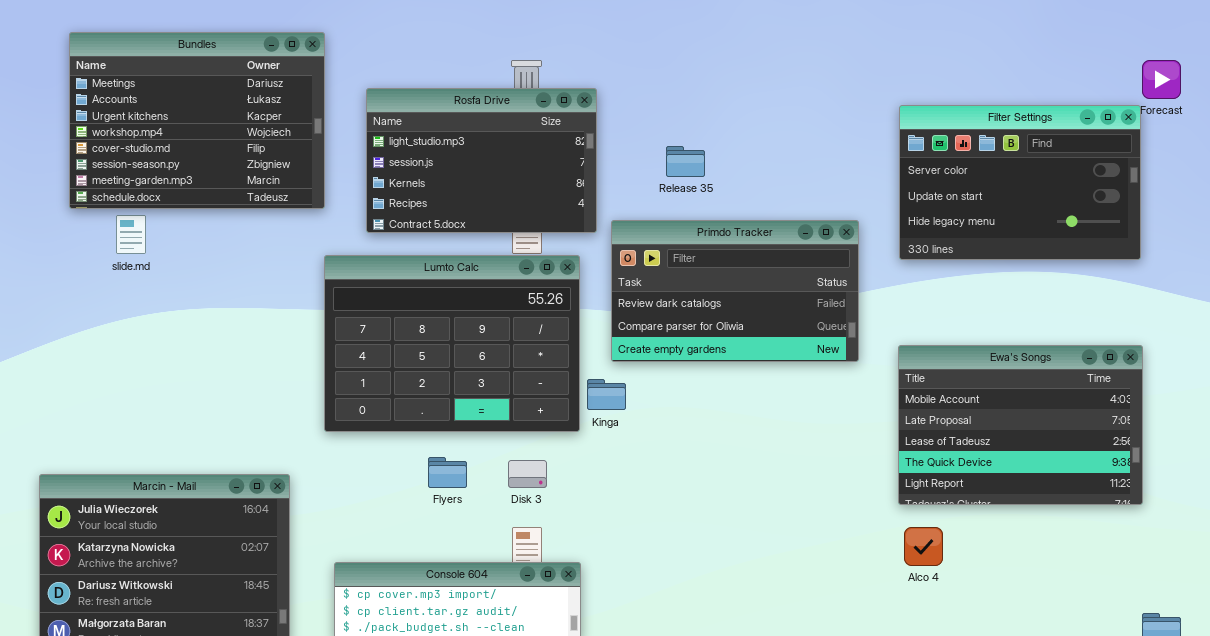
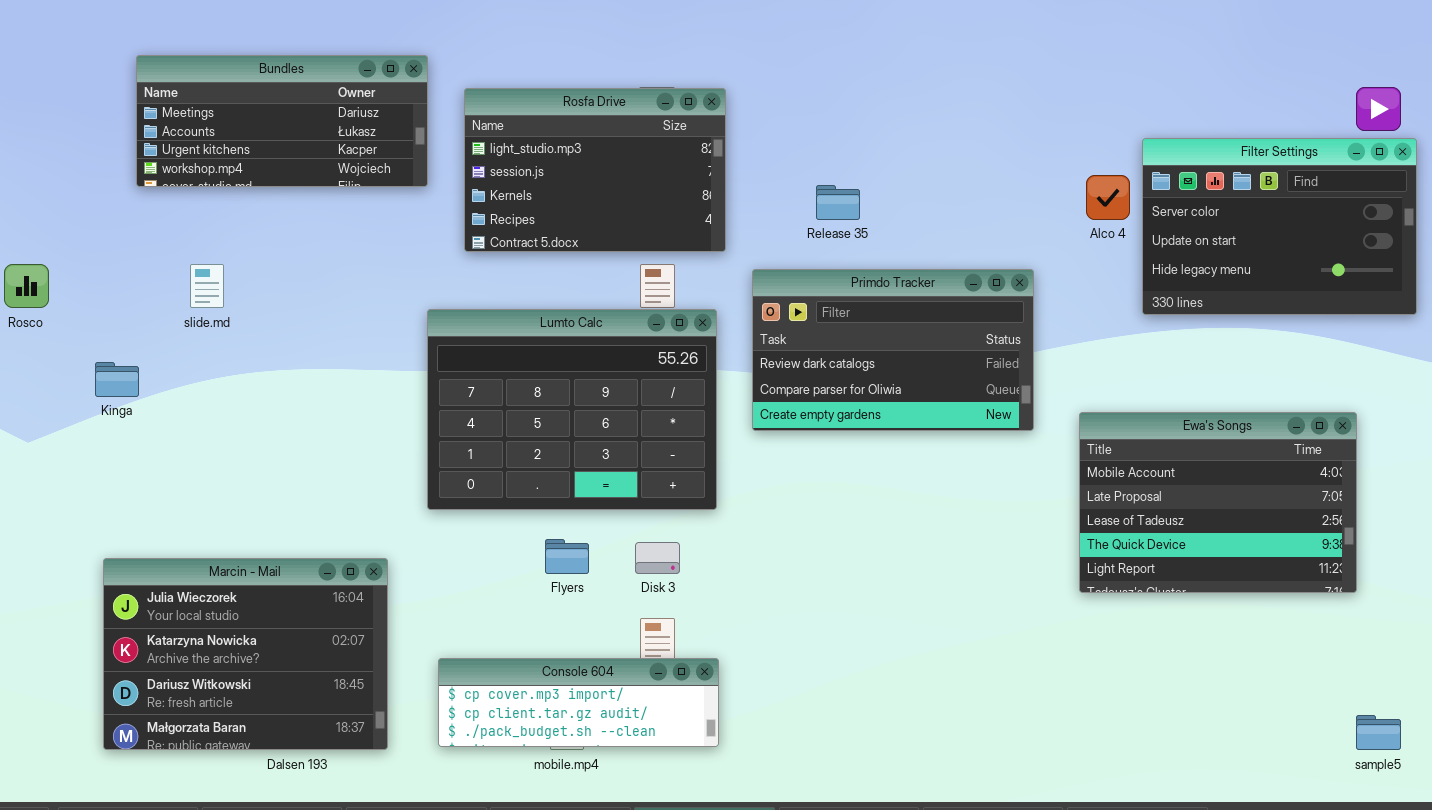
Bundles: [69,32,325,209] -> [136,55,428,187], resized
Rosfa Drive: [366,88,597,233] -> [464,88,726,252], moved
Filter Settings: [899,105,1141,260] -> [1142,138,1417,315], moved
Kinga: [587,379,626,410] -> [95,362,139,397], moved
Alco 4: [904,527,943,566] -> [1086,175,1130,220], moved

